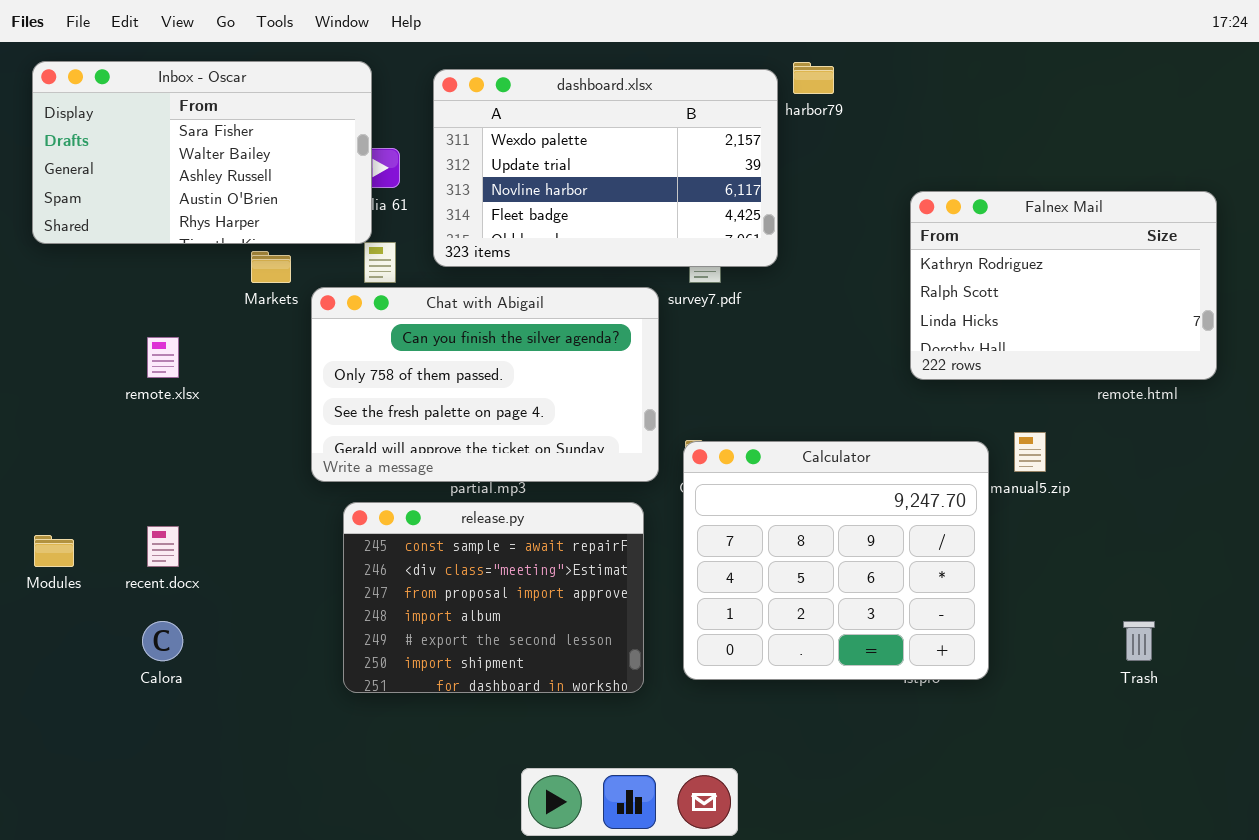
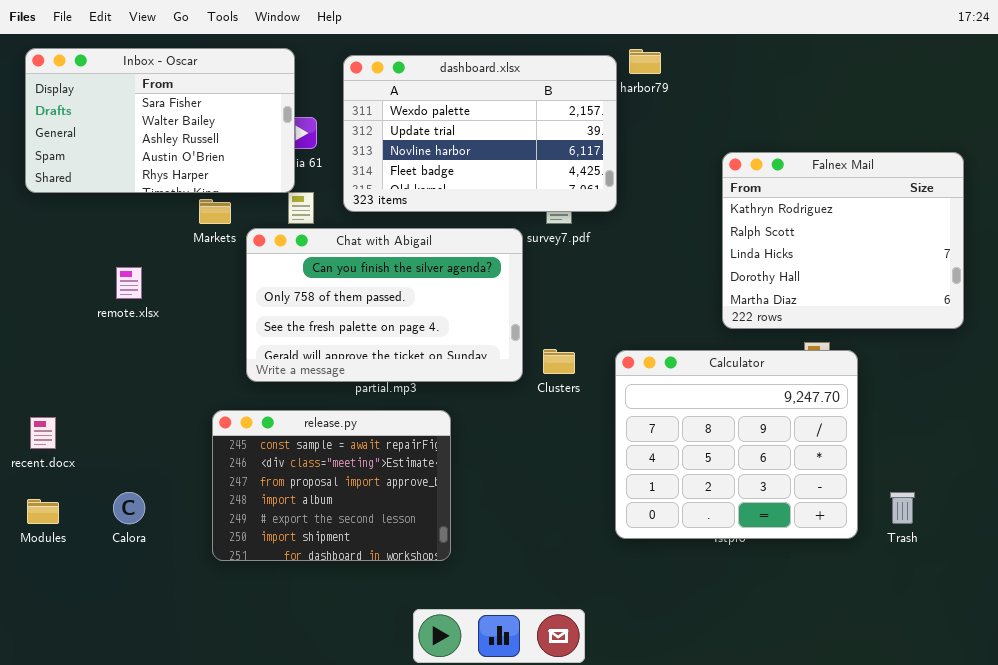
Falnex Mail: [910,191,1217,380] -> [722,152,964,329], resized
Calculator: [683,441,989,680] -> [615,350,858,539], moved
release.py: [343,502,644,693] -> [212,410,451,561], moved
recent.docx: [147,526,179,567] -> [30,417,56,449], moved
Modules: [34,535,74,567] -> [27,499,59,524], moved

